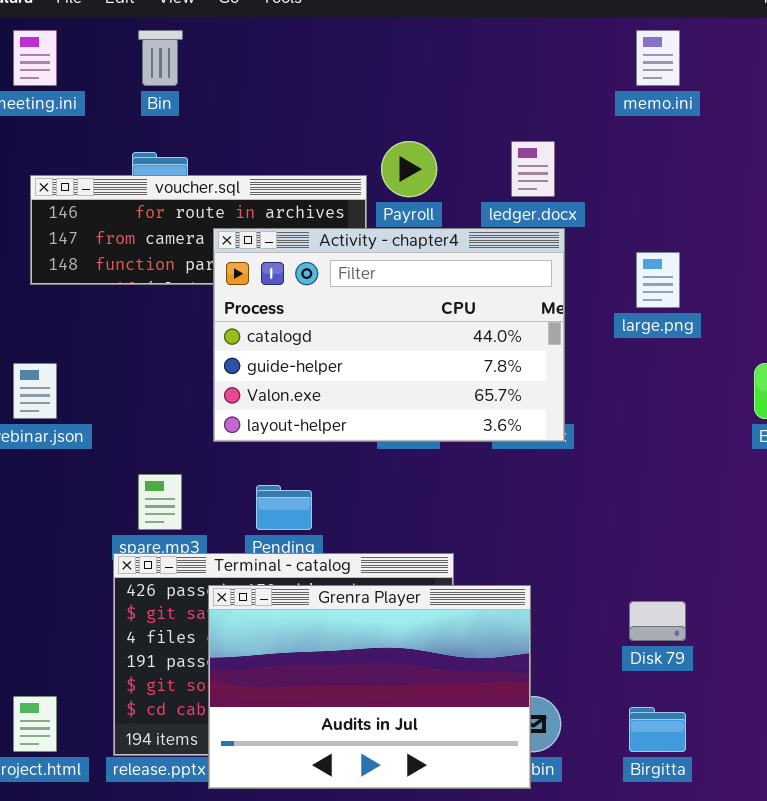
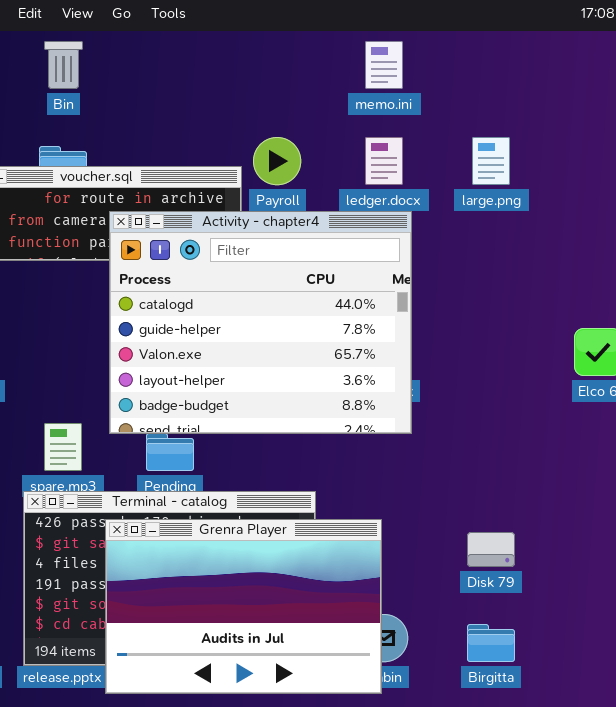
memo.ini: [636,30,680,86] -> [365,41,403,89], moved
Activity - chapter4: [213,228,565,442] -> [109,211,412,434], resized
large.png: [636,252,680,308] -> [472,137,510,185], moved

